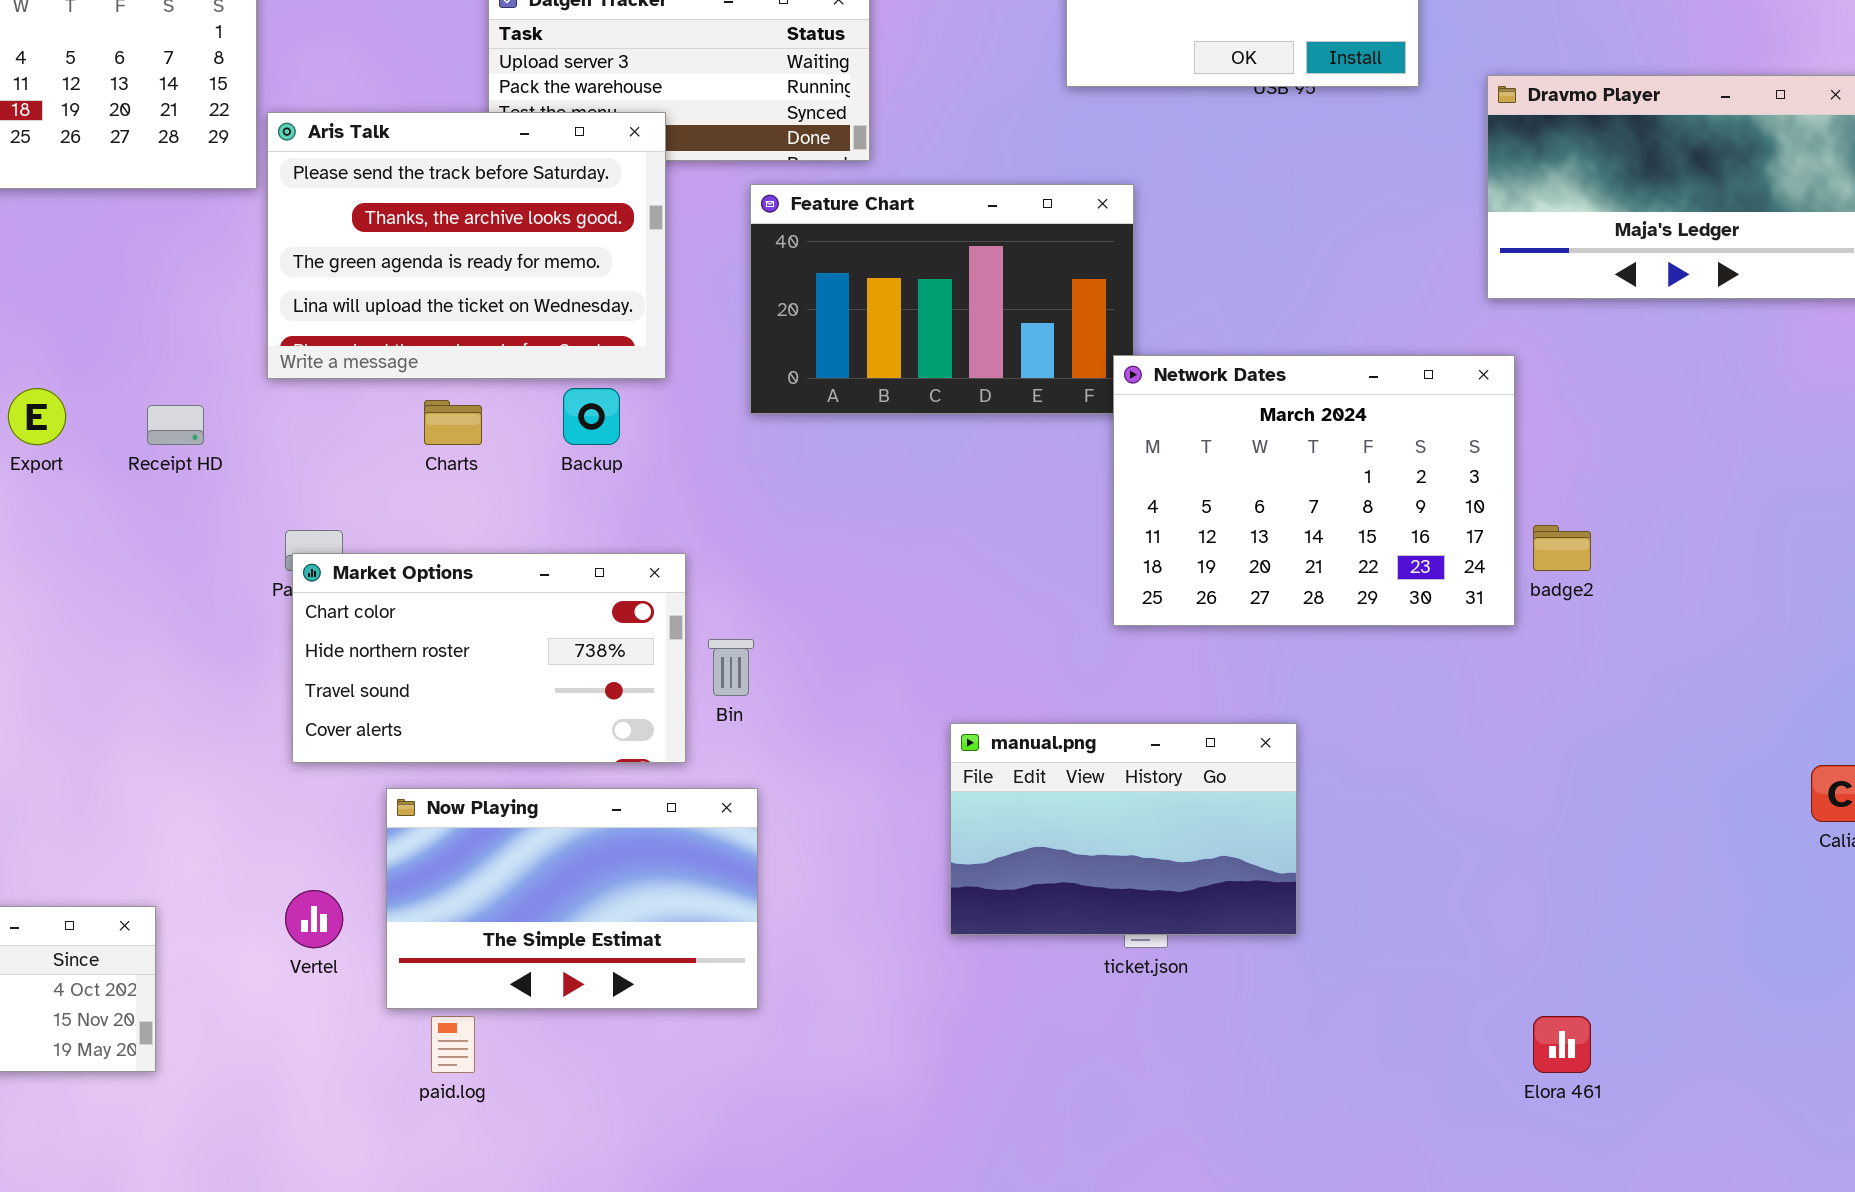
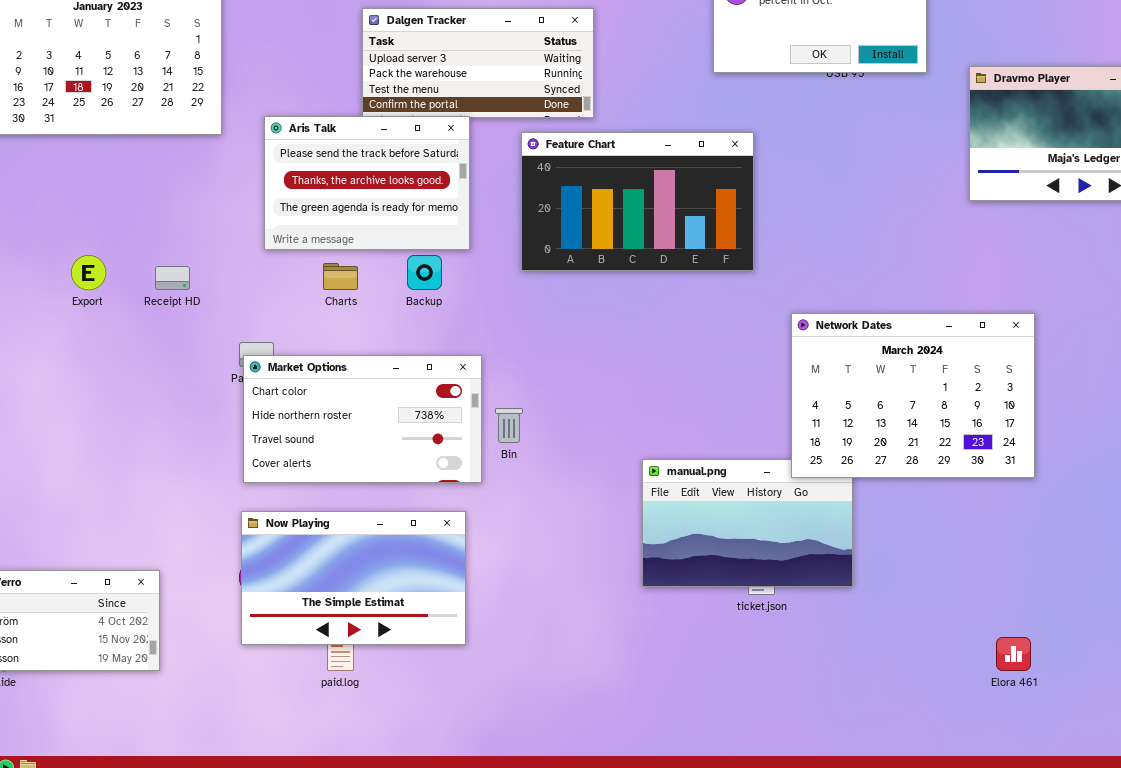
Aris Talk: [267,112,666,379] -> [264,116,470,250], resized
Network Dates: [1113,355,1515,626] -> [791,313,1035,478], moved
Now Playing: [386,788,758,1009] -> [241,511,466,645], moved

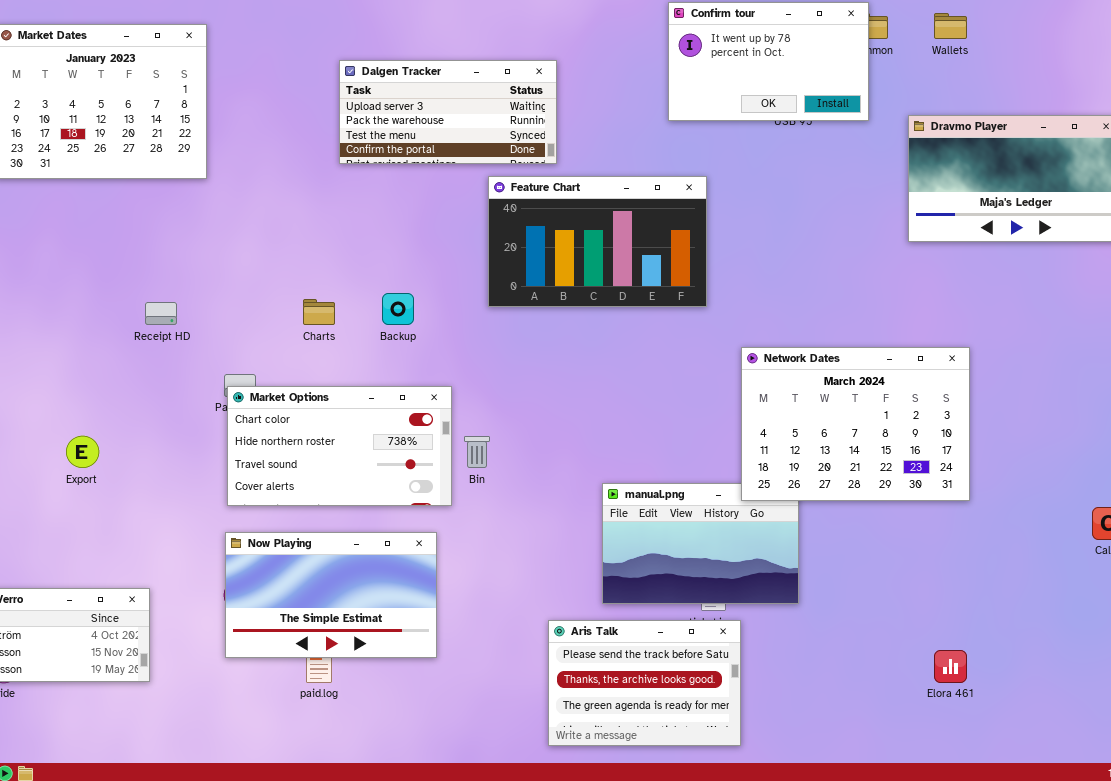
Aris Talk: [264,116,470,250] -> [548,620,741,746], moved
Export: [71,255,106,290] -> [66,436,99,468], moved

